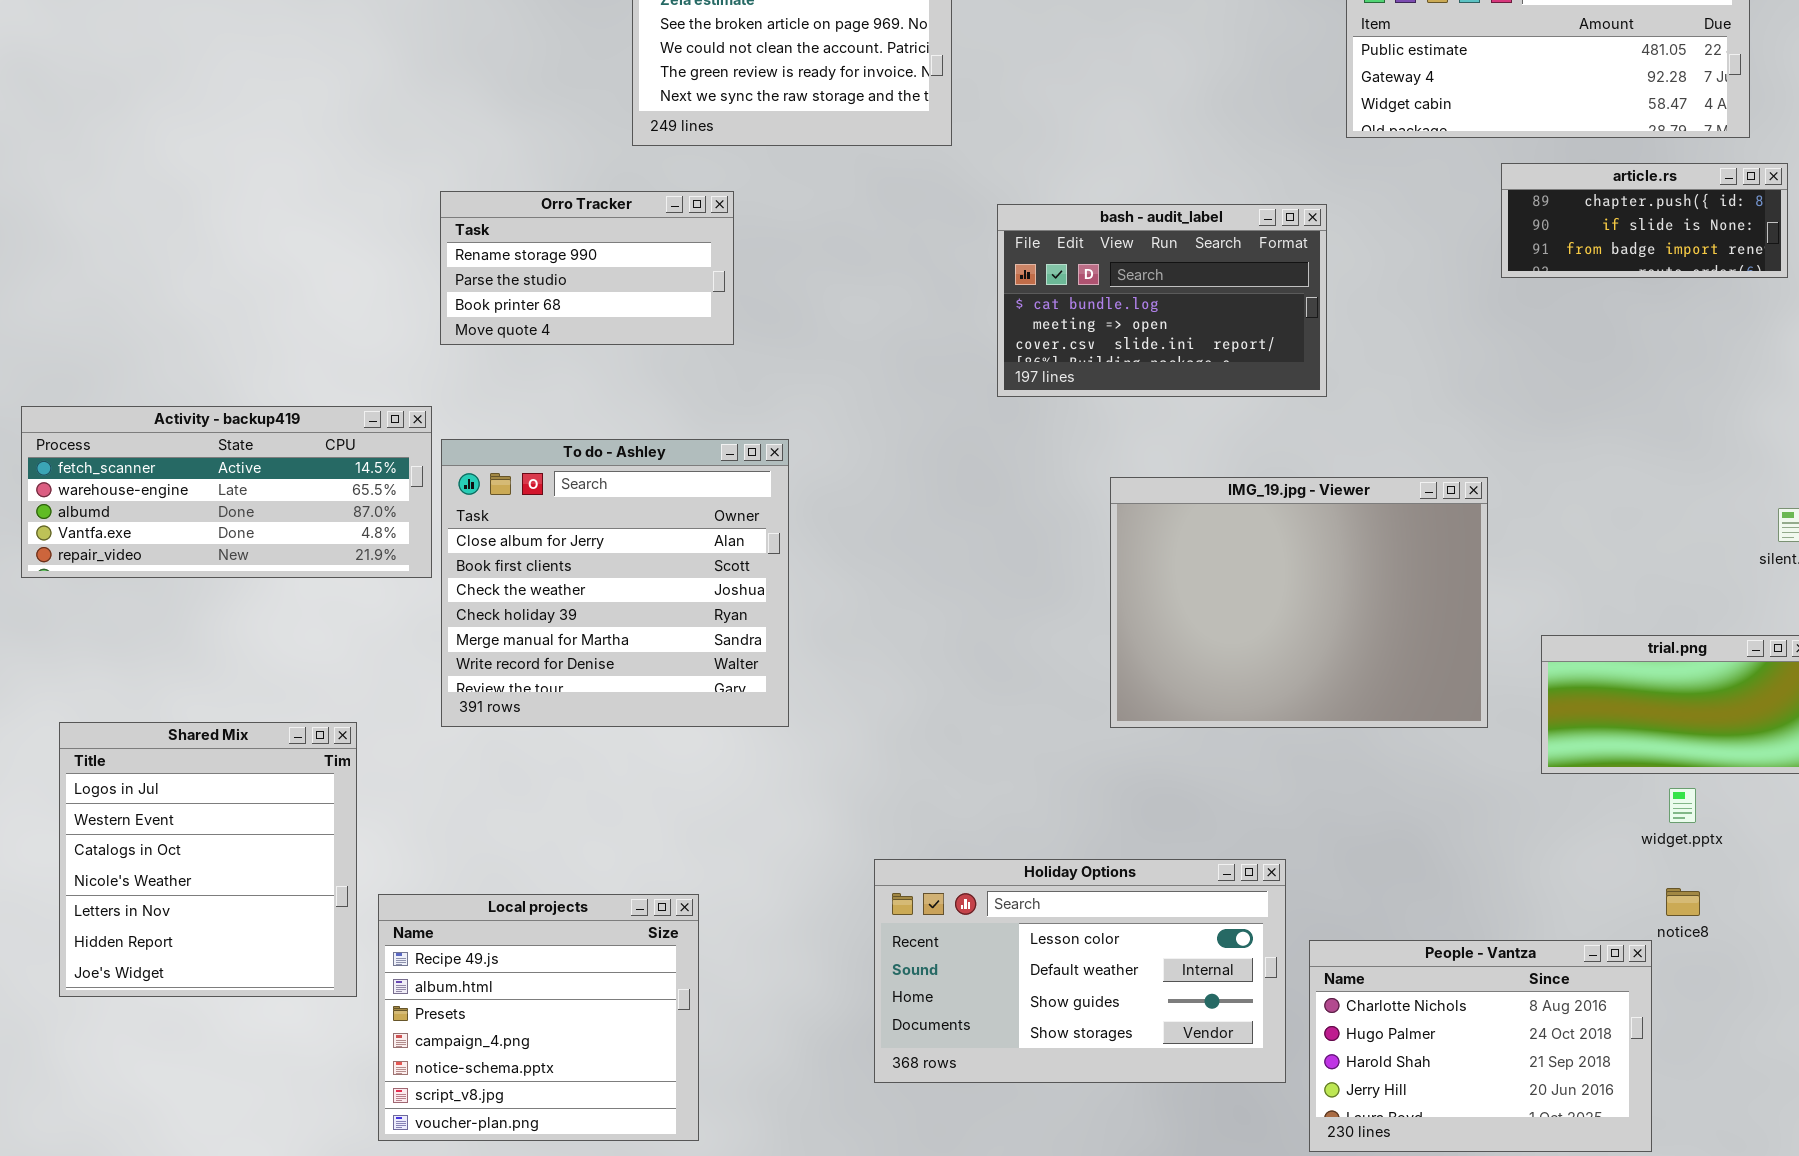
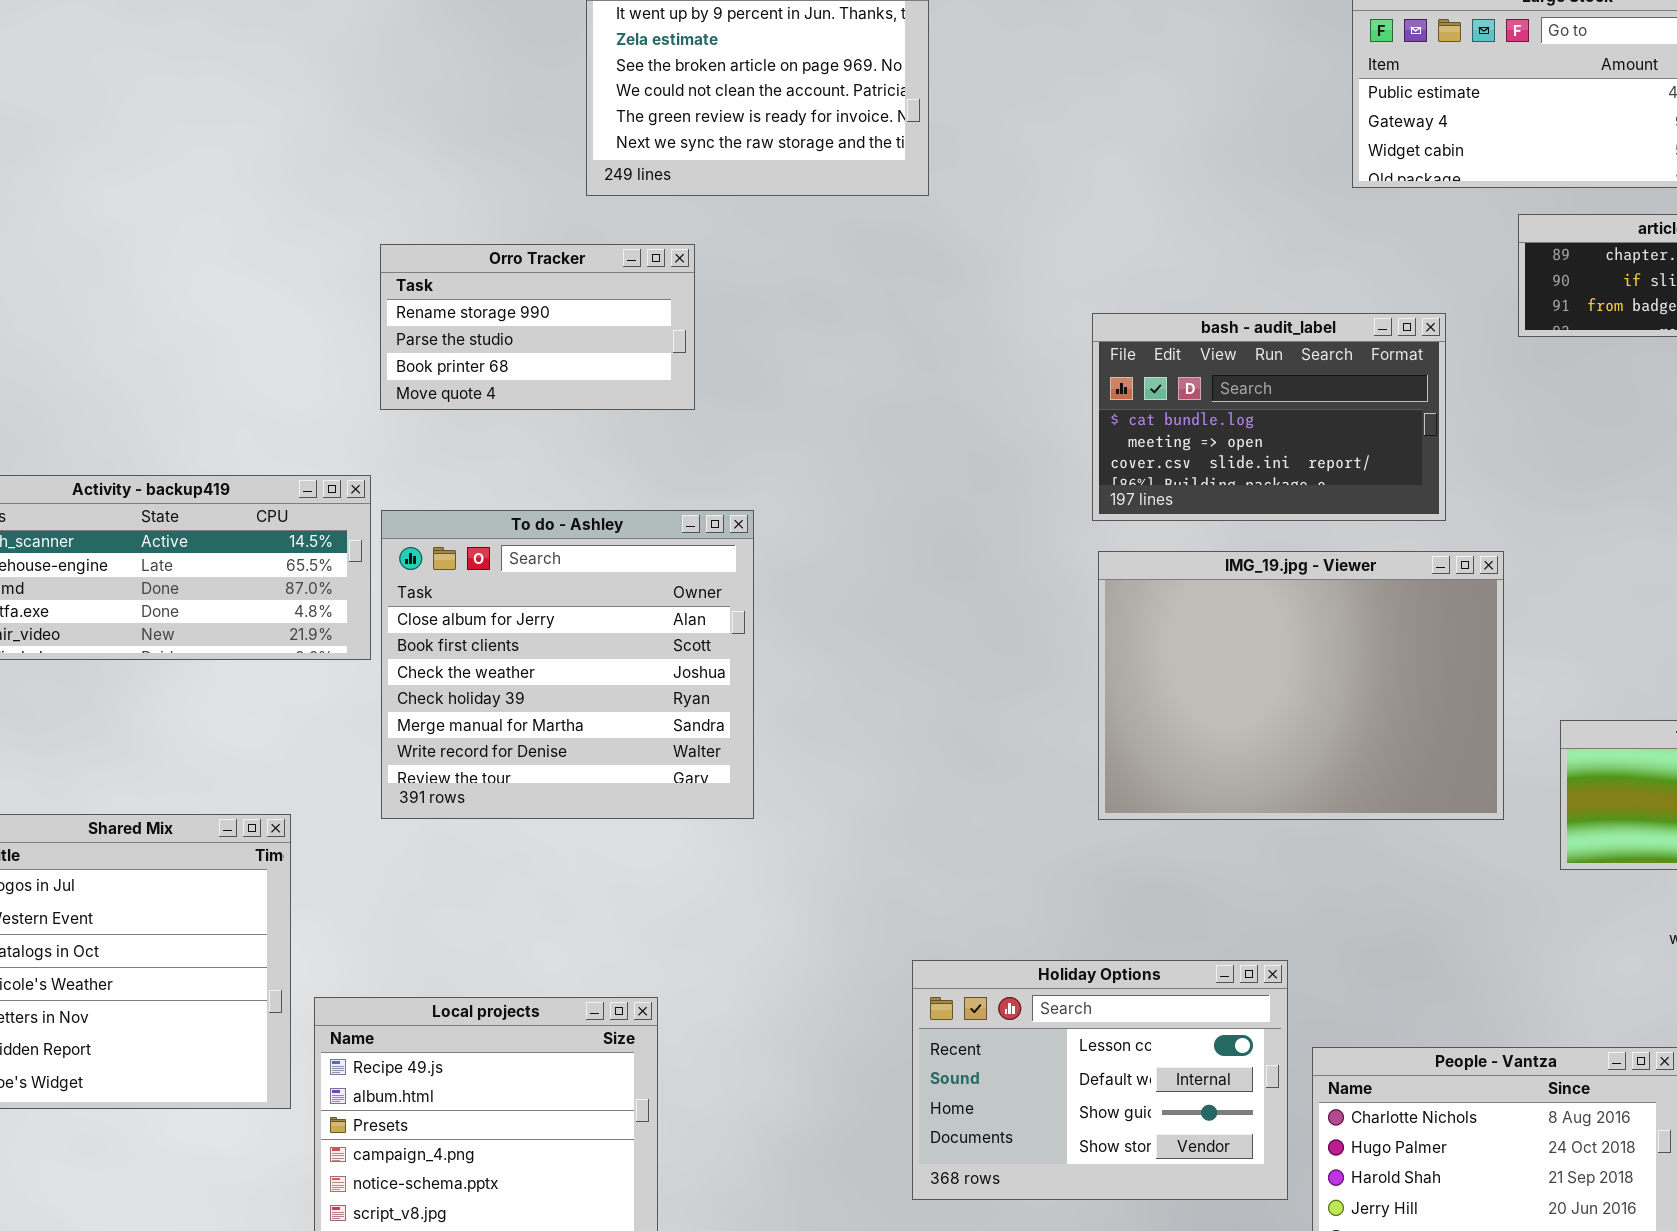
bash - audit_label: [997,204,1327,397] -> [1092,313,1446,521], moved
Holiday Options: [874,859,1286,1083] -> [912,960,1288,1200], resized

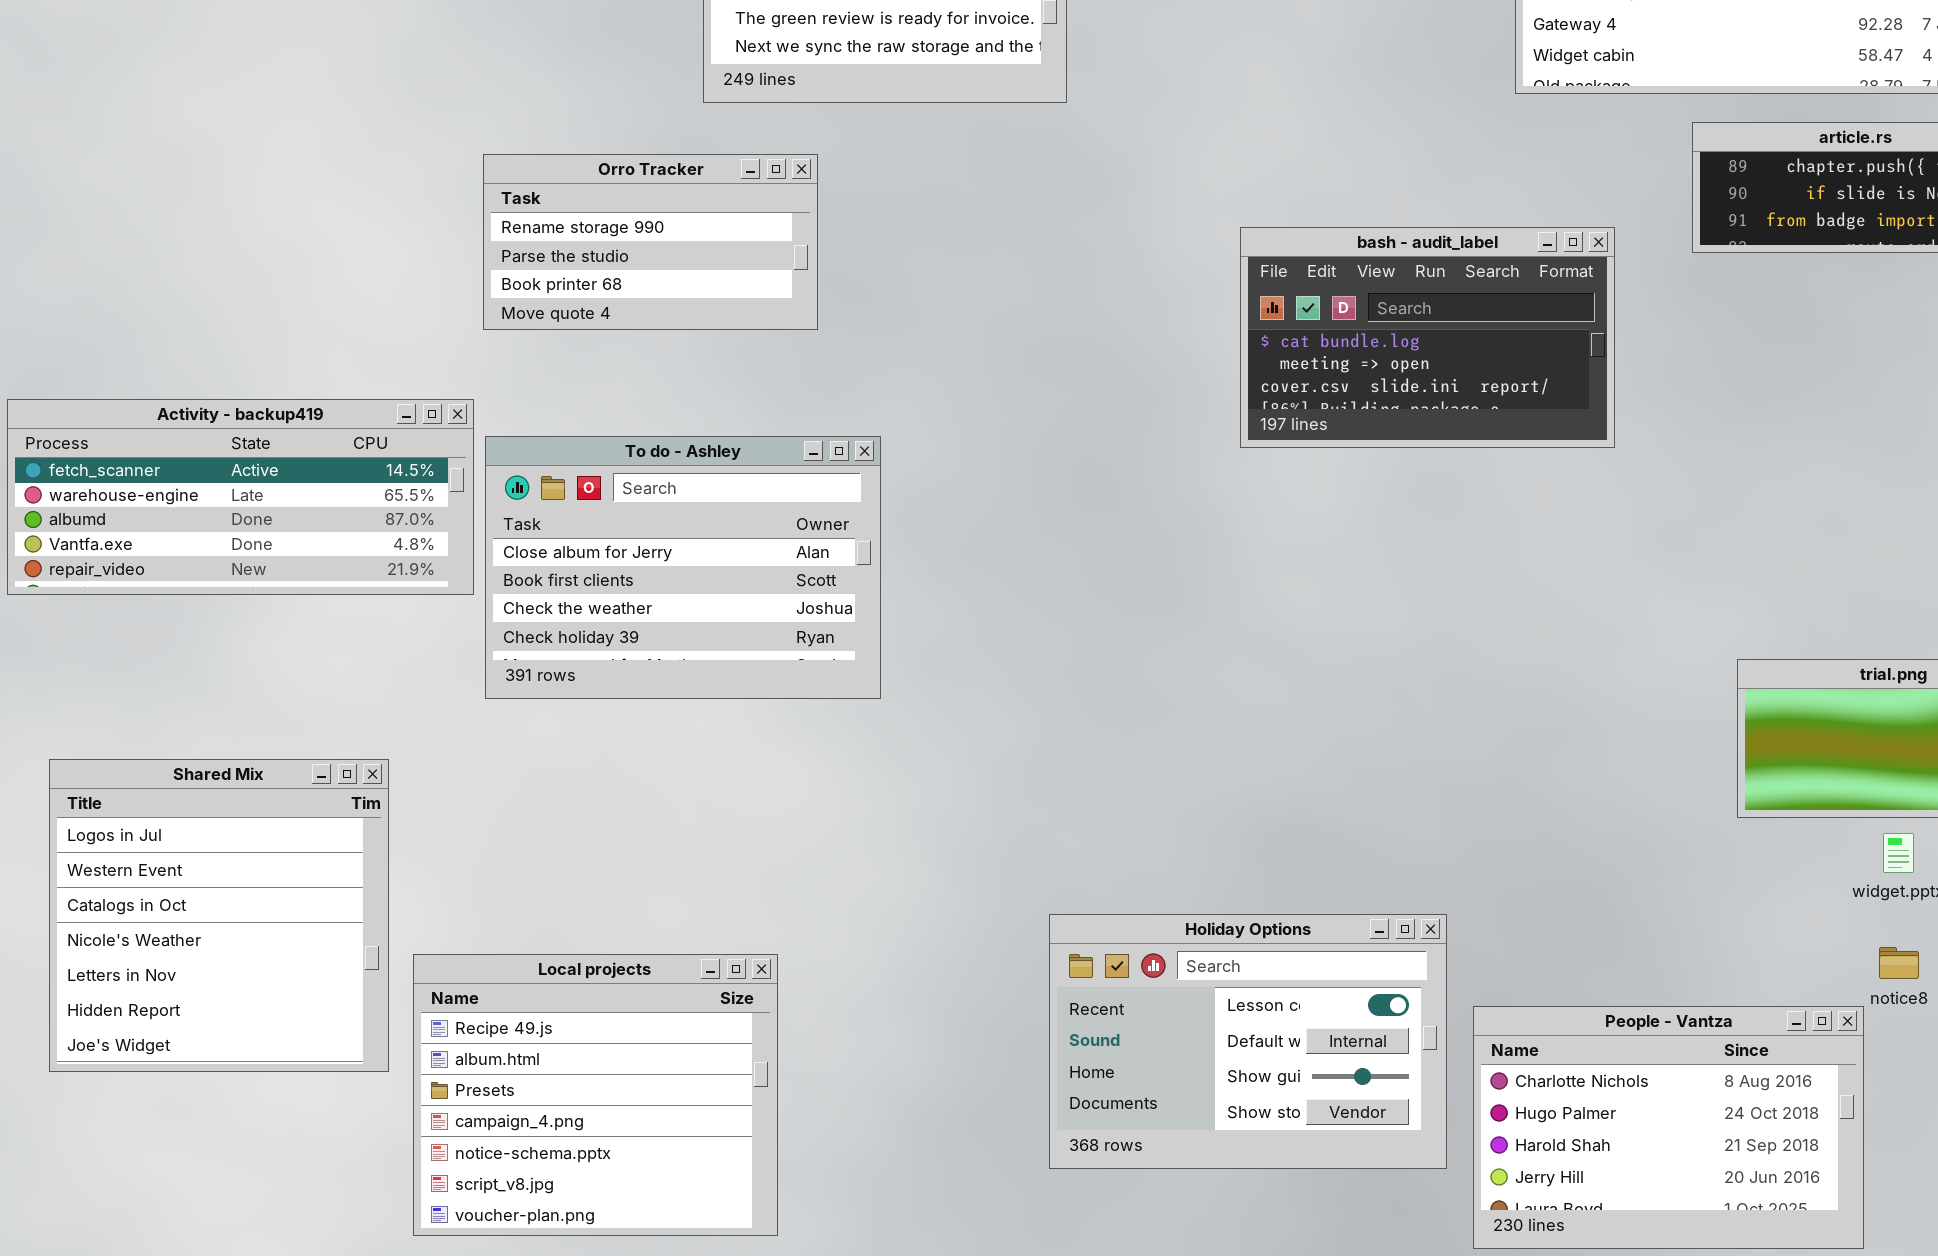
To do - Ashley: [381,510,754,819] -> [485,436,881,699], resized
IMG_19.jpg - Viewer: [1098,551,1504,820] -> none, closed

